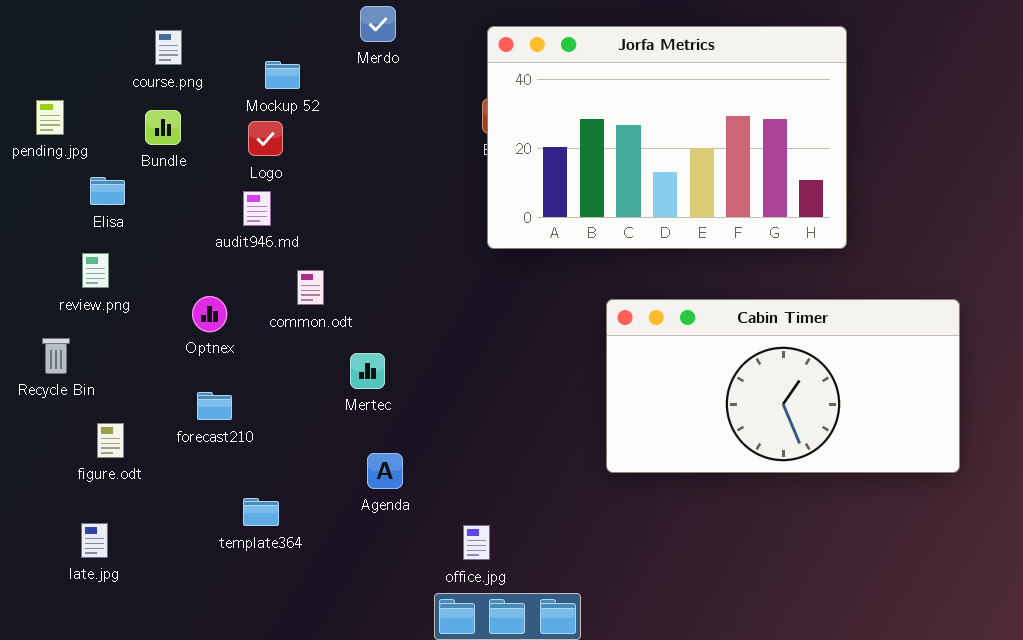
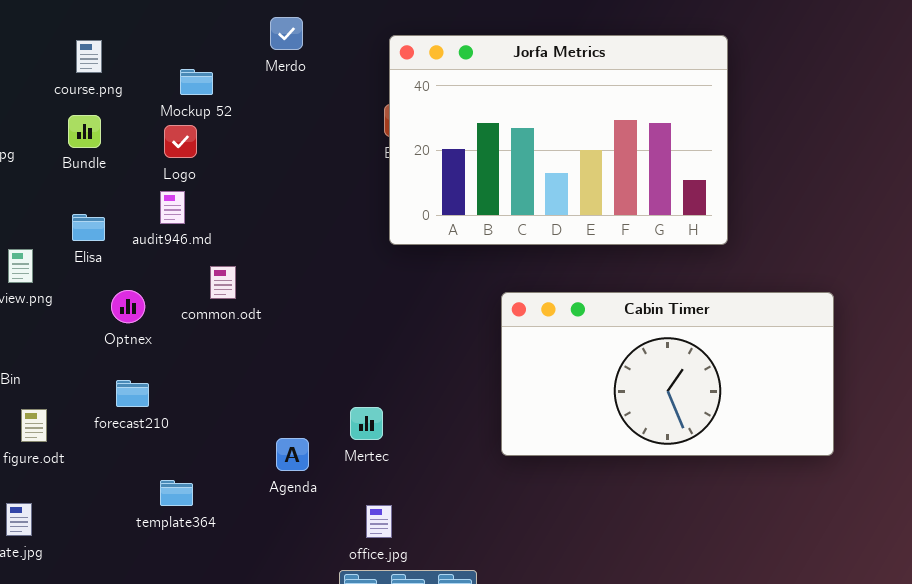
Elisa: [90,177,125,205] -> [72,214,105,241], moved
Mertec: [350,353,385,389] -> [350,407,383,440], moved

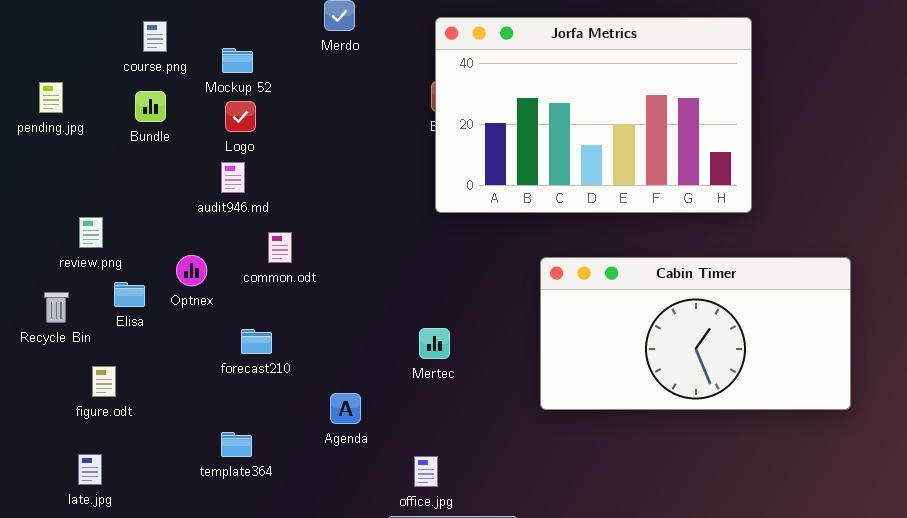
Mockup 52: [180,69,213,95] -> [222,48,253,73], moved
Elisa: [72,214,105,241] -> [114,282,145,307], moved
forecast210: [116,380,149,407] -> [241,329,272,354], moved
Mertec: [350,407,383,440] -> [419,328,450,359], moved

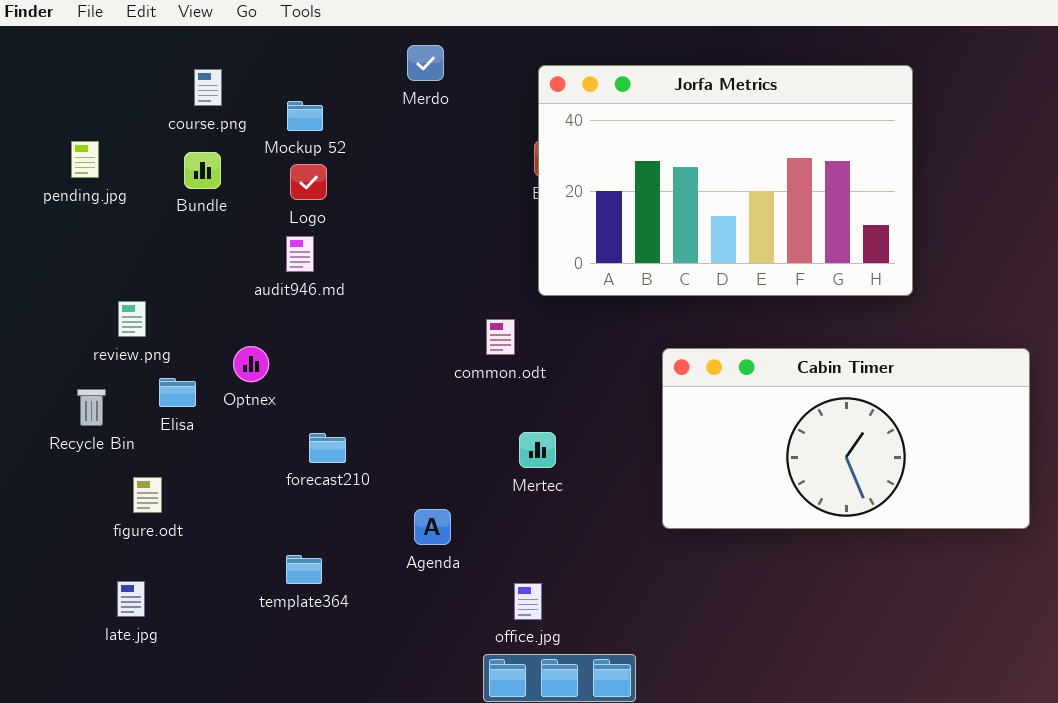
common.odt: [268,232,292,263] -> [486,319,515,355], moved

